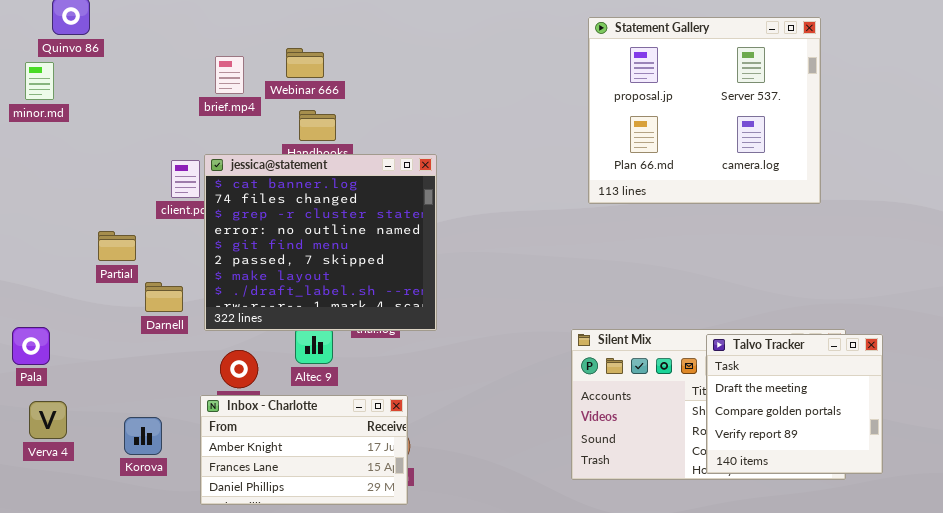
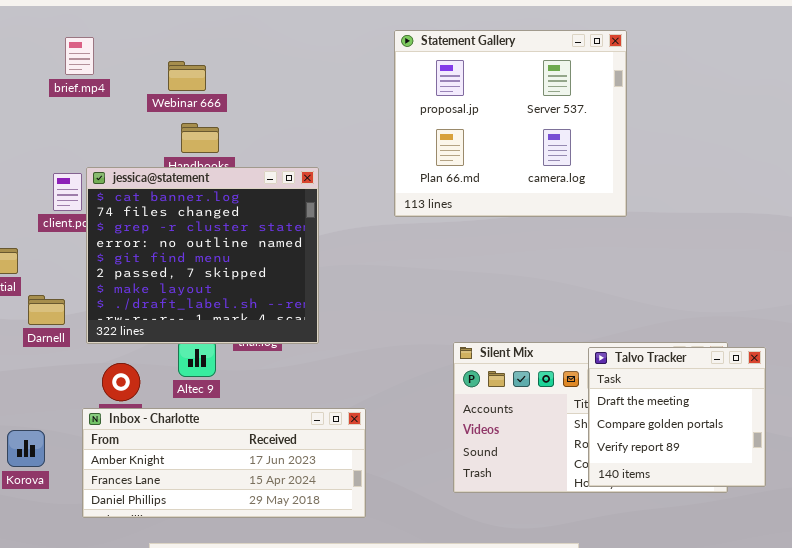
Statement Gallery: [588,17,821,204] -> [394,30,627,217], moved
brief.mp4: [215,56,244,94] -> [65,37,94,75], moved
Inbox - Charlotte: [200,395,408,505] -> [82,408,366,518], resized

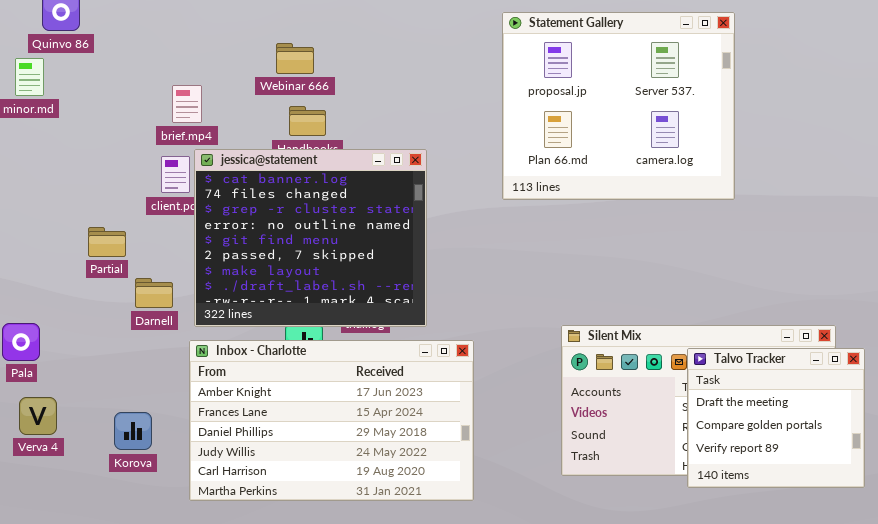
brief.mp4: [65,37,94,75] -> [172,85,202,123], moved
Talvo Tracker: [588,347,766,487] -> [687,348,865,488], moved
Inbox - Charlotte: [82,408,366,518] -> [189,340,474,501], resized

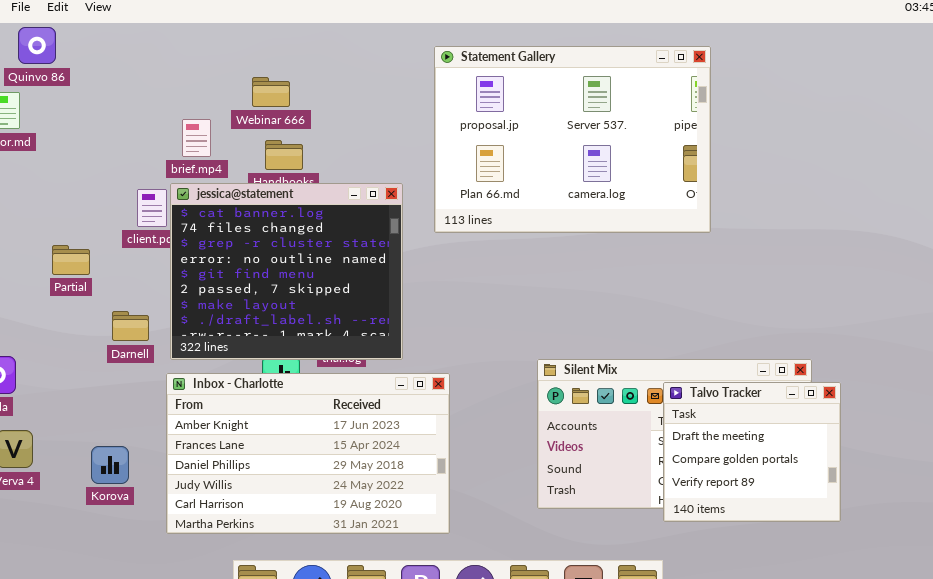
Statement Gallery: [502,12,735,200] -> [434,46,711,233], resized
brief.mp4: [172,85,202,123] -> [182,119,211,157], moved
Partial: [88,227,126,257] -> [52,245,90,275], moved

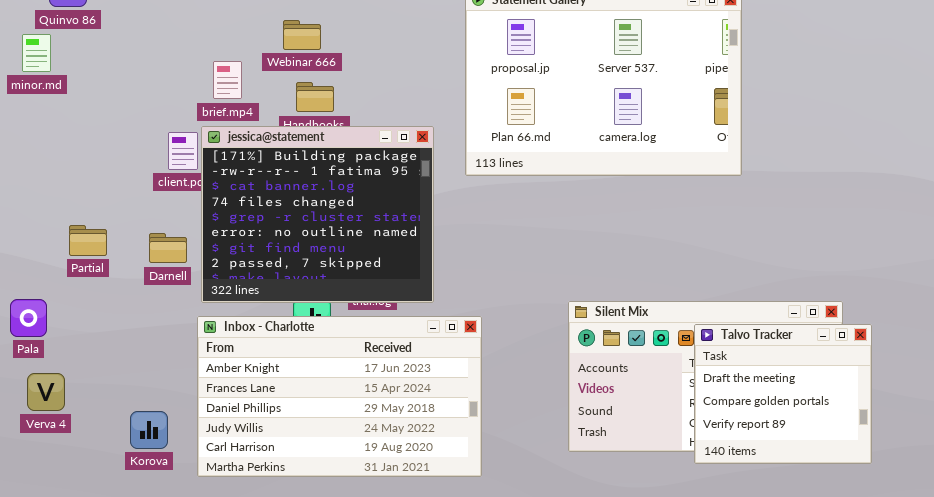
jessica@statement: [170,183,403,360] -> [201,126,434,303], scrolled up 2 rows
Partial: [52,245,90,275] -> [69,225,107,256], moved
Darnell: [112,311,149,341] -> [149,233,187,263], moved
Korova: [91,446,129,484] -> [130,411,168,449], moved

